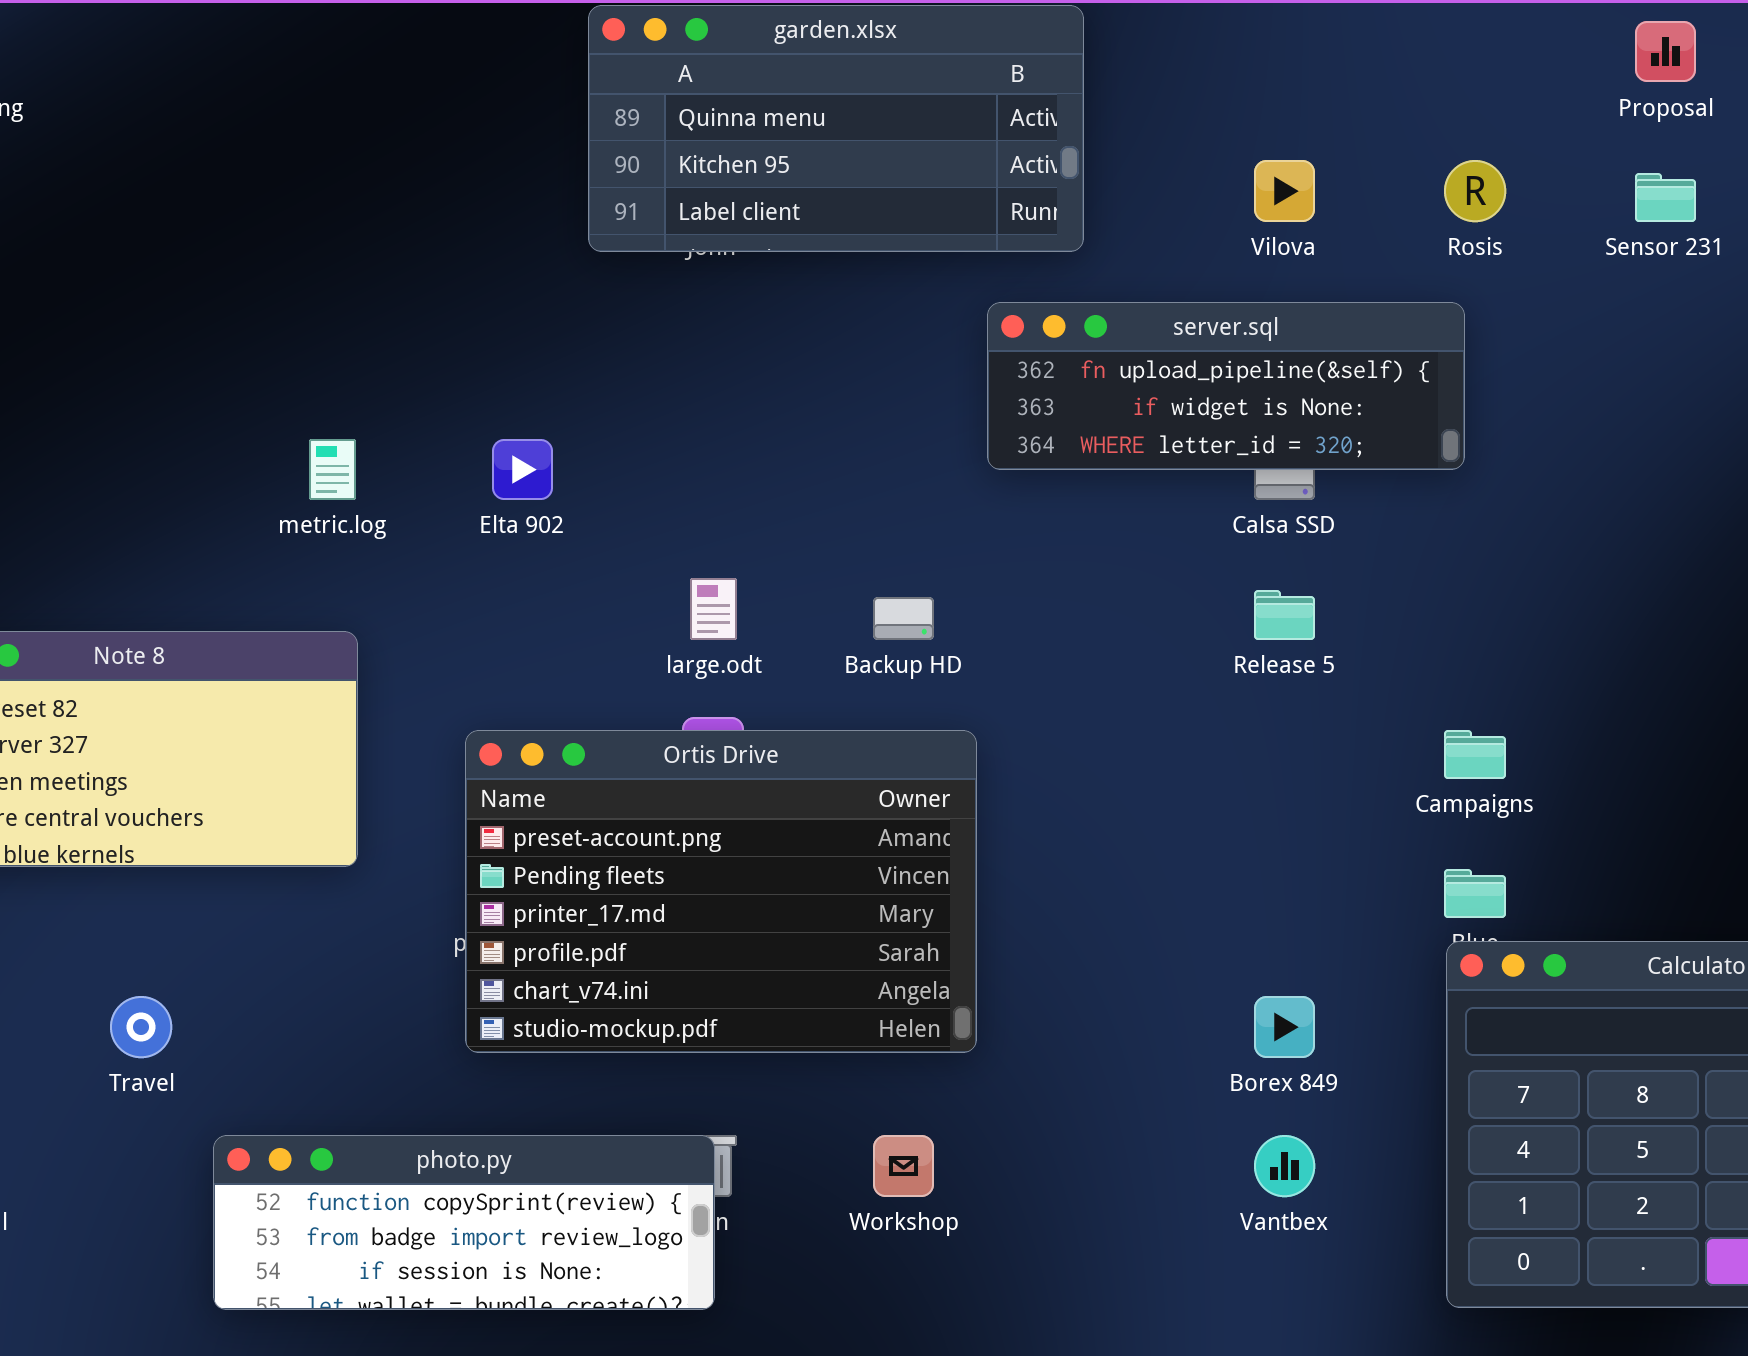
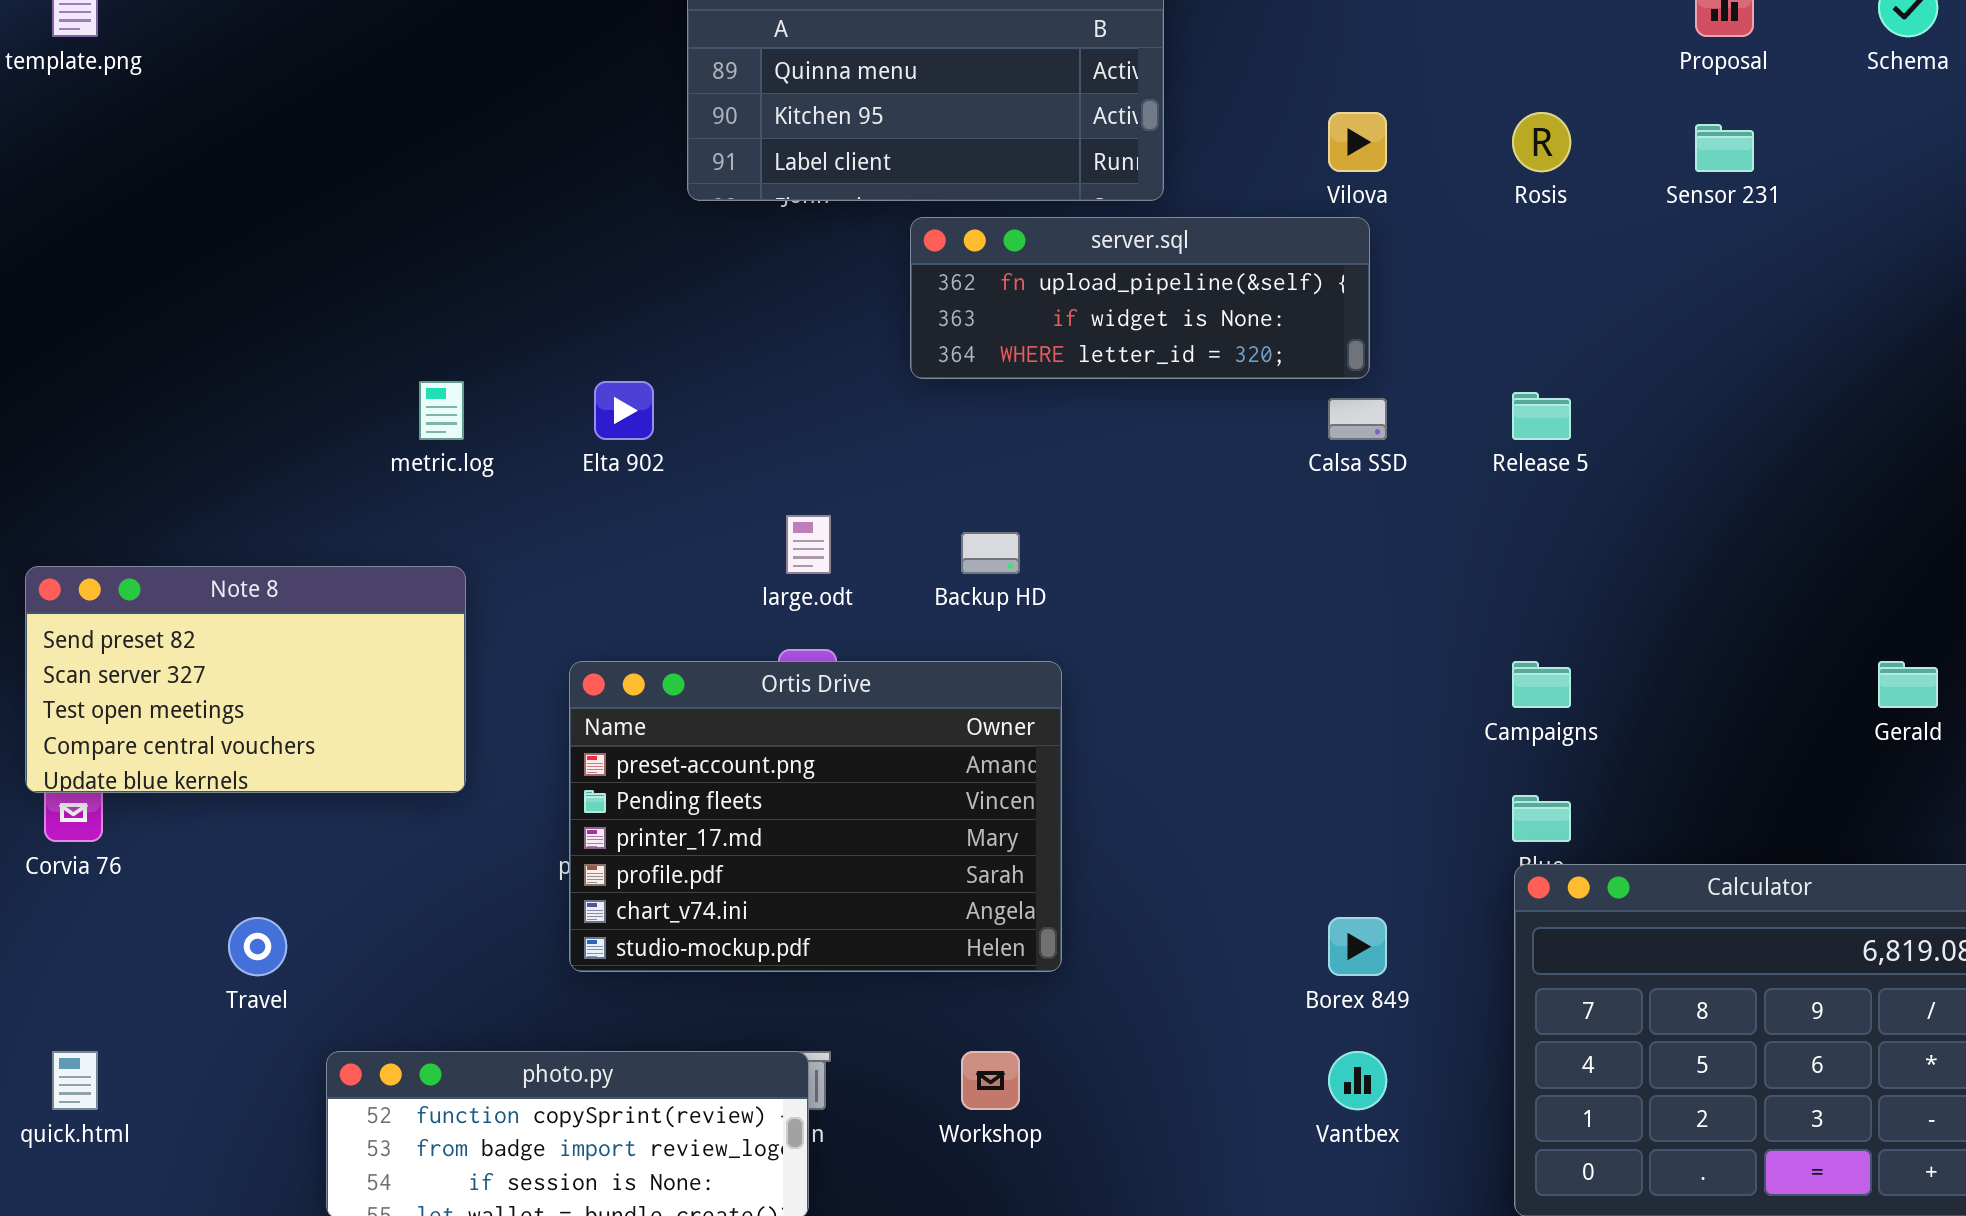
server.sql: [987,302,1465,470] -> [910,217,1370,379], moved
Release 5: [1254,590,1315,640] -> [1512,392,1571,440], moved

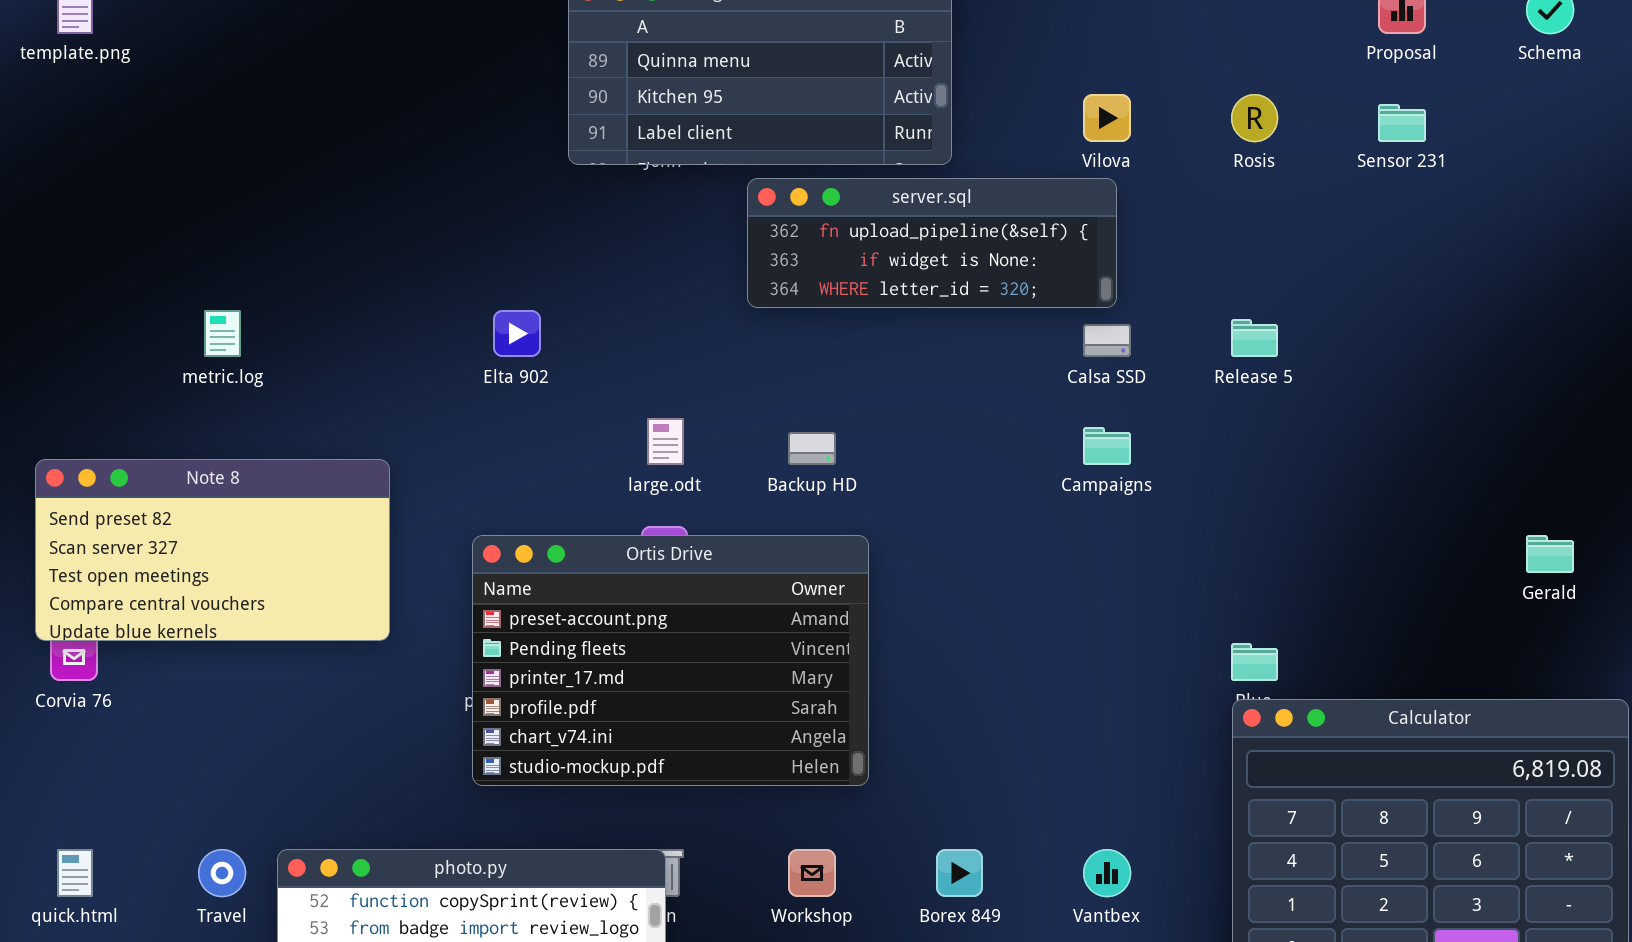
metric.log: [419,381,464,440] -> [204,310,241,357], moved
Campaigns: [1512,661,1571,708] -> [1083,427,1131,465], moved
Travel: [228,917,287,976] -> [198,849,246,897], moved
Borex 849: [1328,917,1387,976] -> [936,849,983,897], moved

